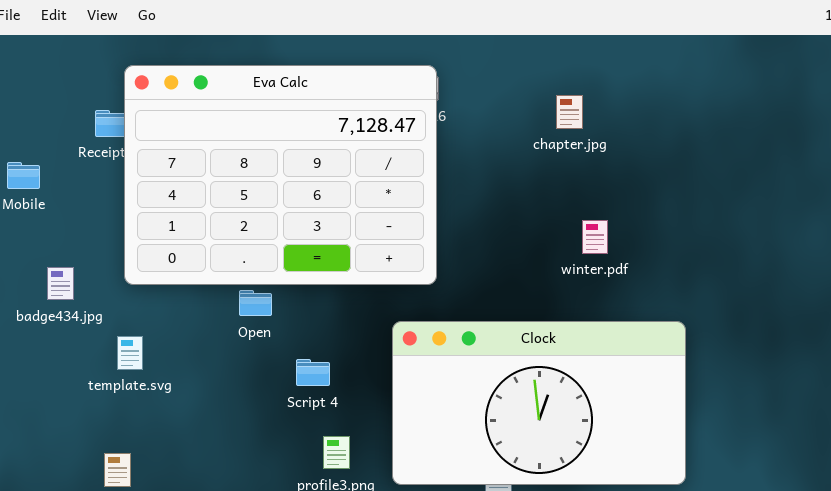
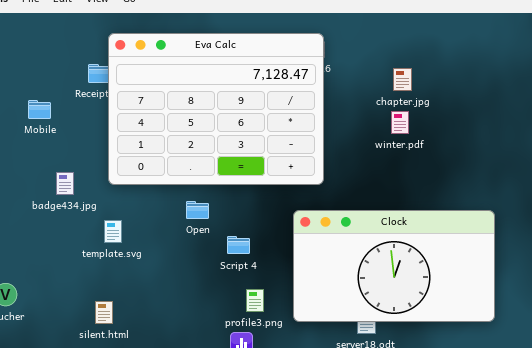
chapter.jpg: [556,95,583,129] -> [393,68,412,91], moved
winter.pdf: [582,220,608,254] -> [391,111,409,134], moved
Open: [239,290,272,316] -> [186,201,209,219], moved

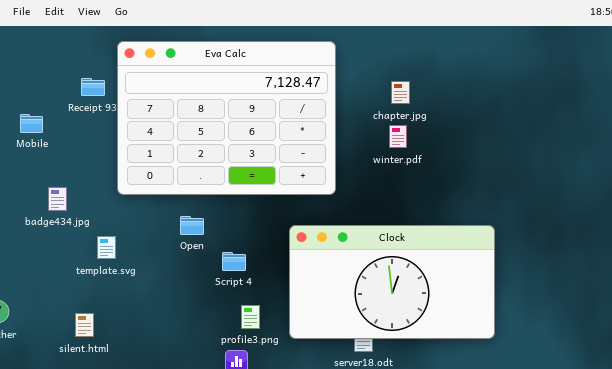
Eva Calc: [108,33,324,185] -> [117,41,336,195], moved
silent.html: [95,301,113,324] -> [75,313,94,337], moved

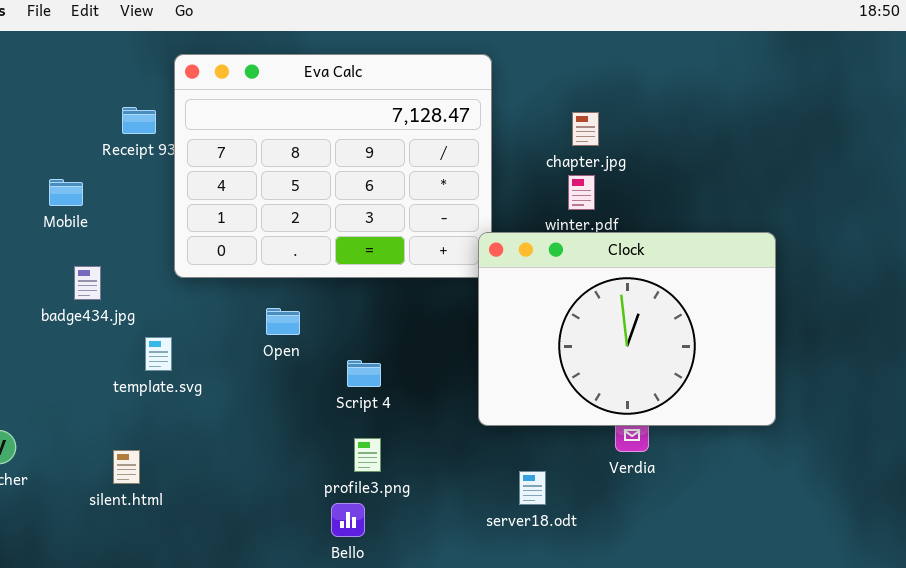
Mobile: [20,114,43,133] -> [49,179,83,206], moved
Clock: [289,225,495,339] -> [478,232,776,426], moved, resized
Script 4: [222,252,246,271] -> [347,360,381,387], moved

